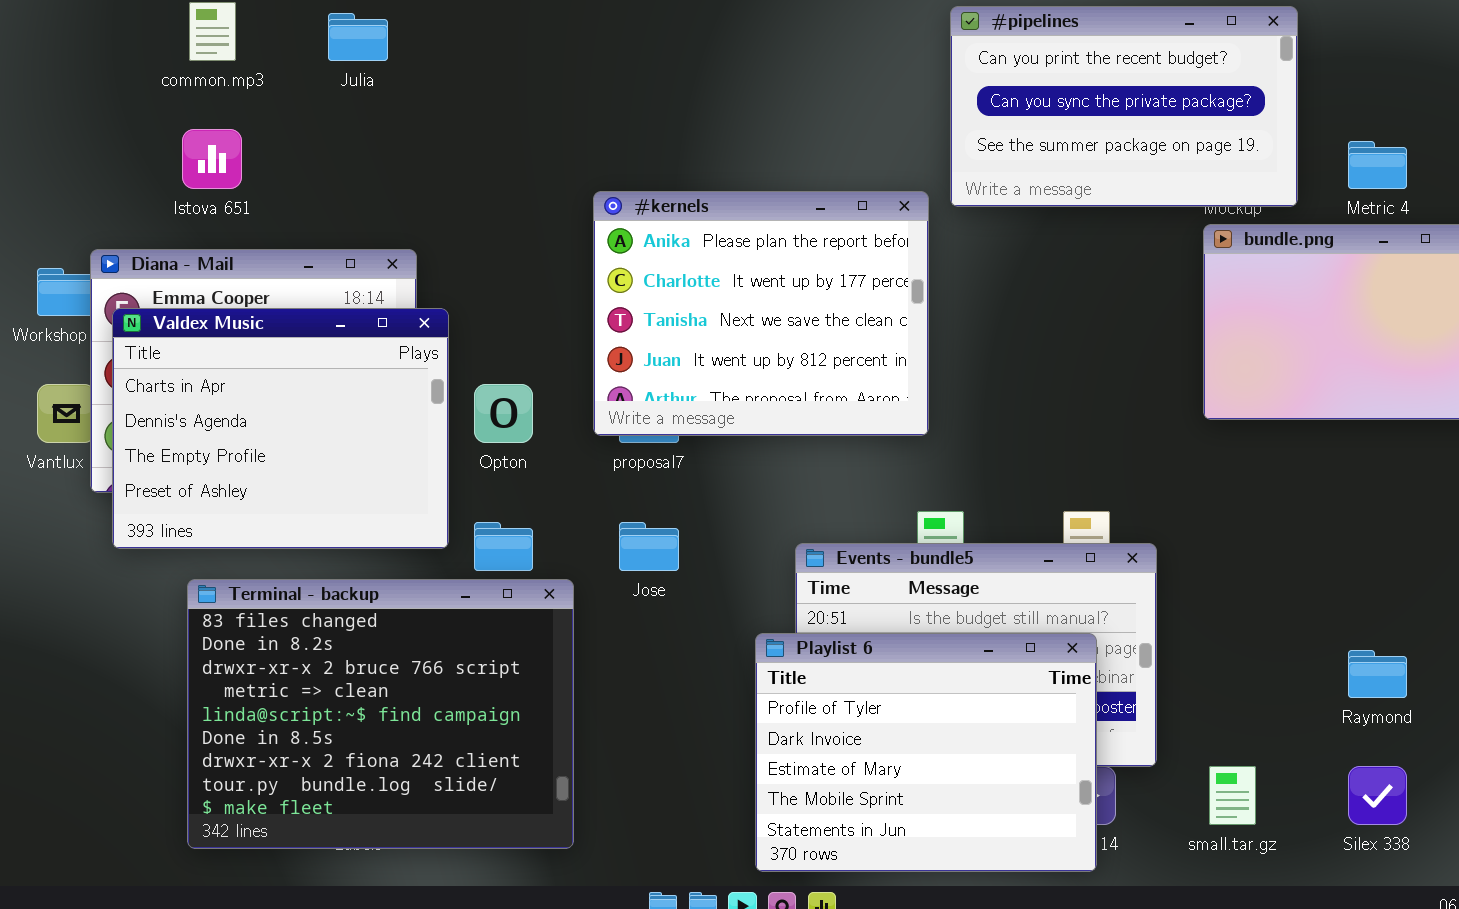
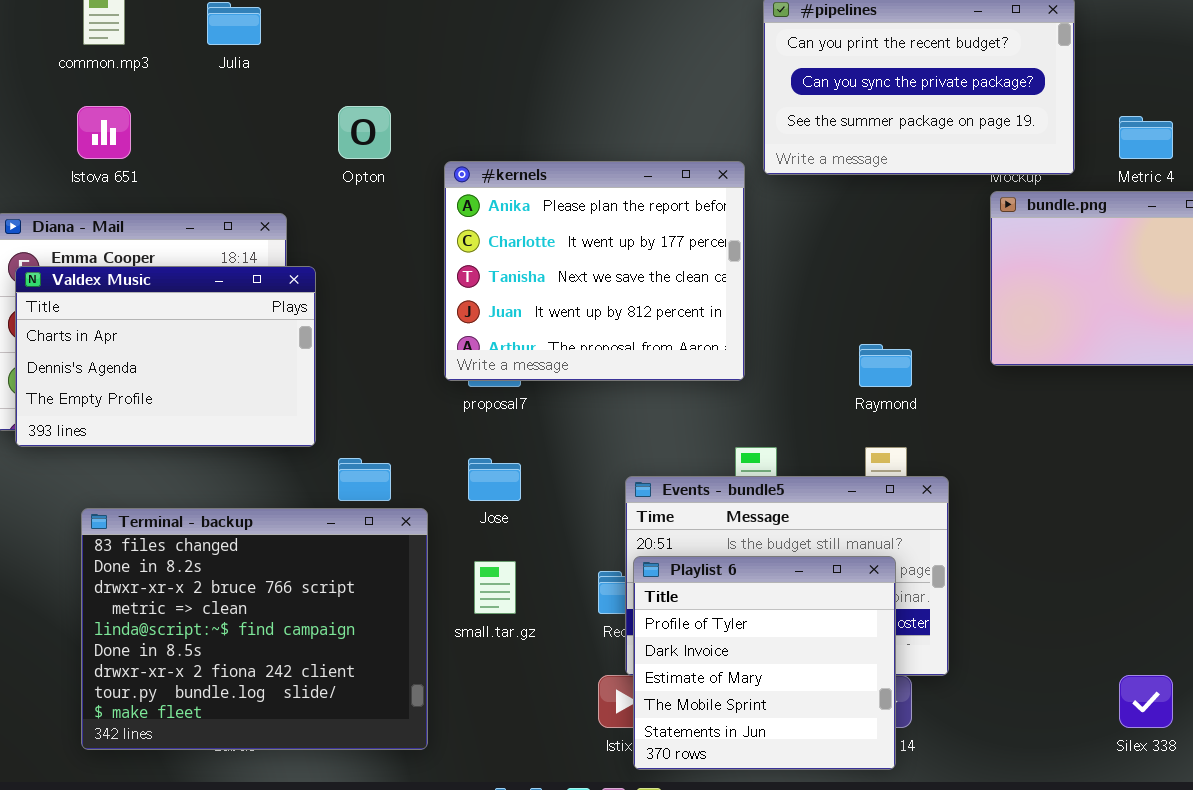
Valdex Music: [112,308,449,549] -> [15,266,316,447], resized
Opton: [474,384,533,443] -> [338,106,391,159], moved
Playlist 6: [755,633,1097,872] -> [633,556,896,770], resized
Raymond: [1348,650,1407,698] -> [859,344,912,387], moved
small.tar.gz: [1209,766,1256,825] -> [474,561,516,614], moved

